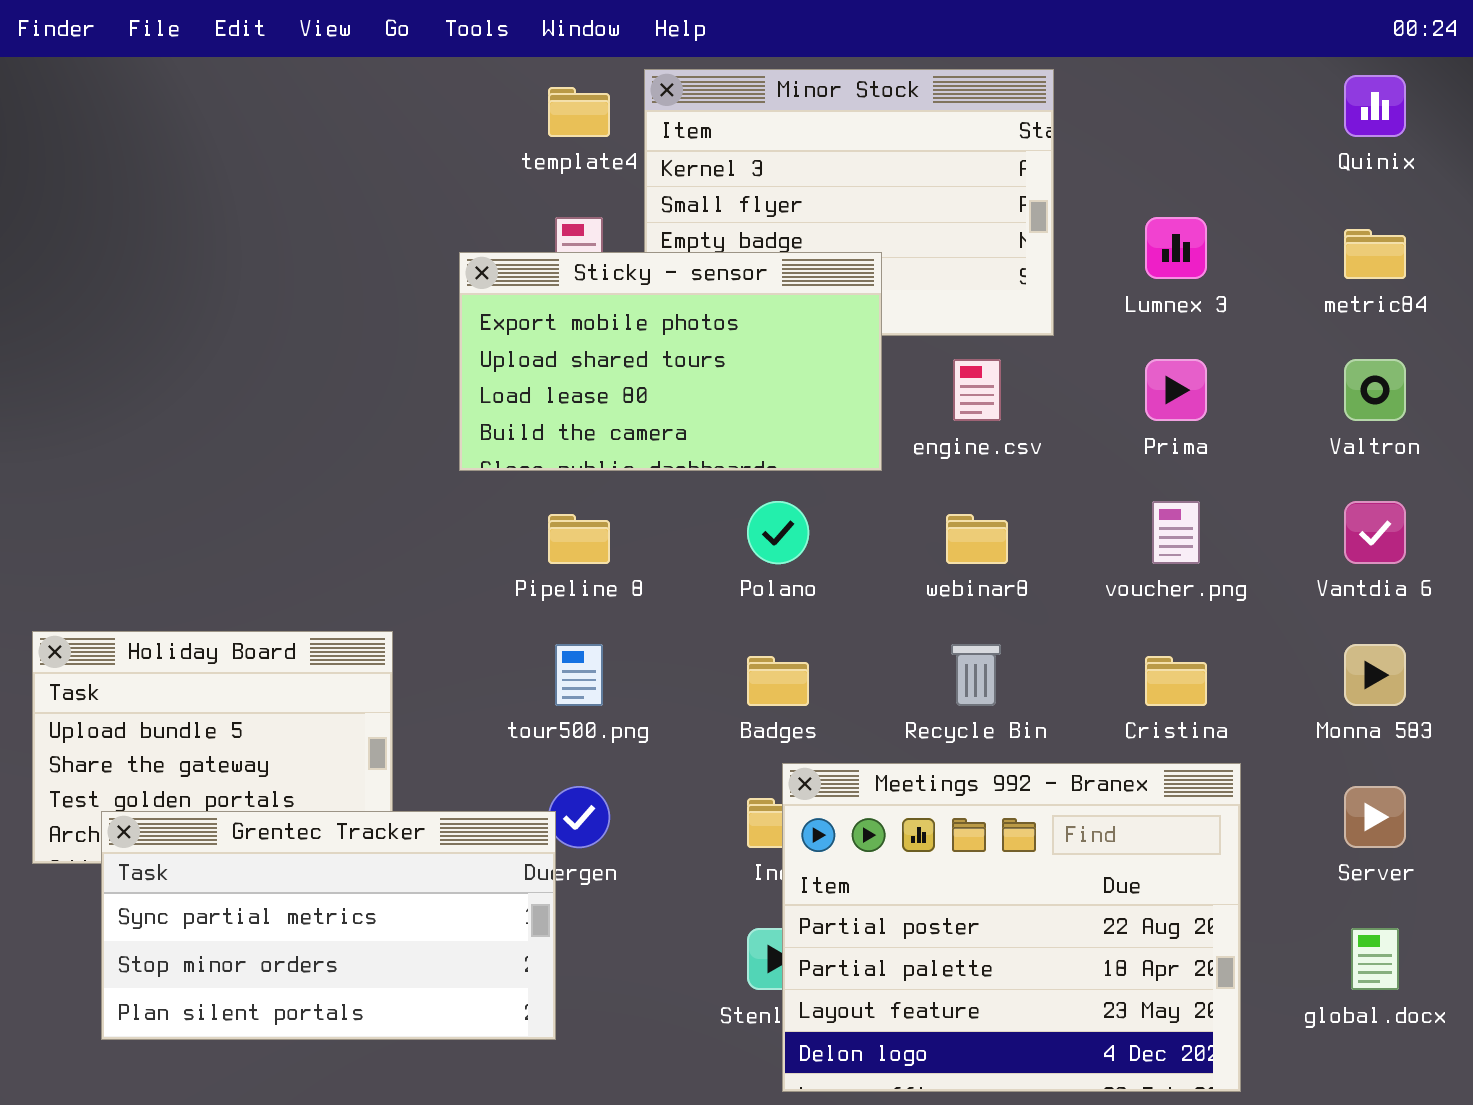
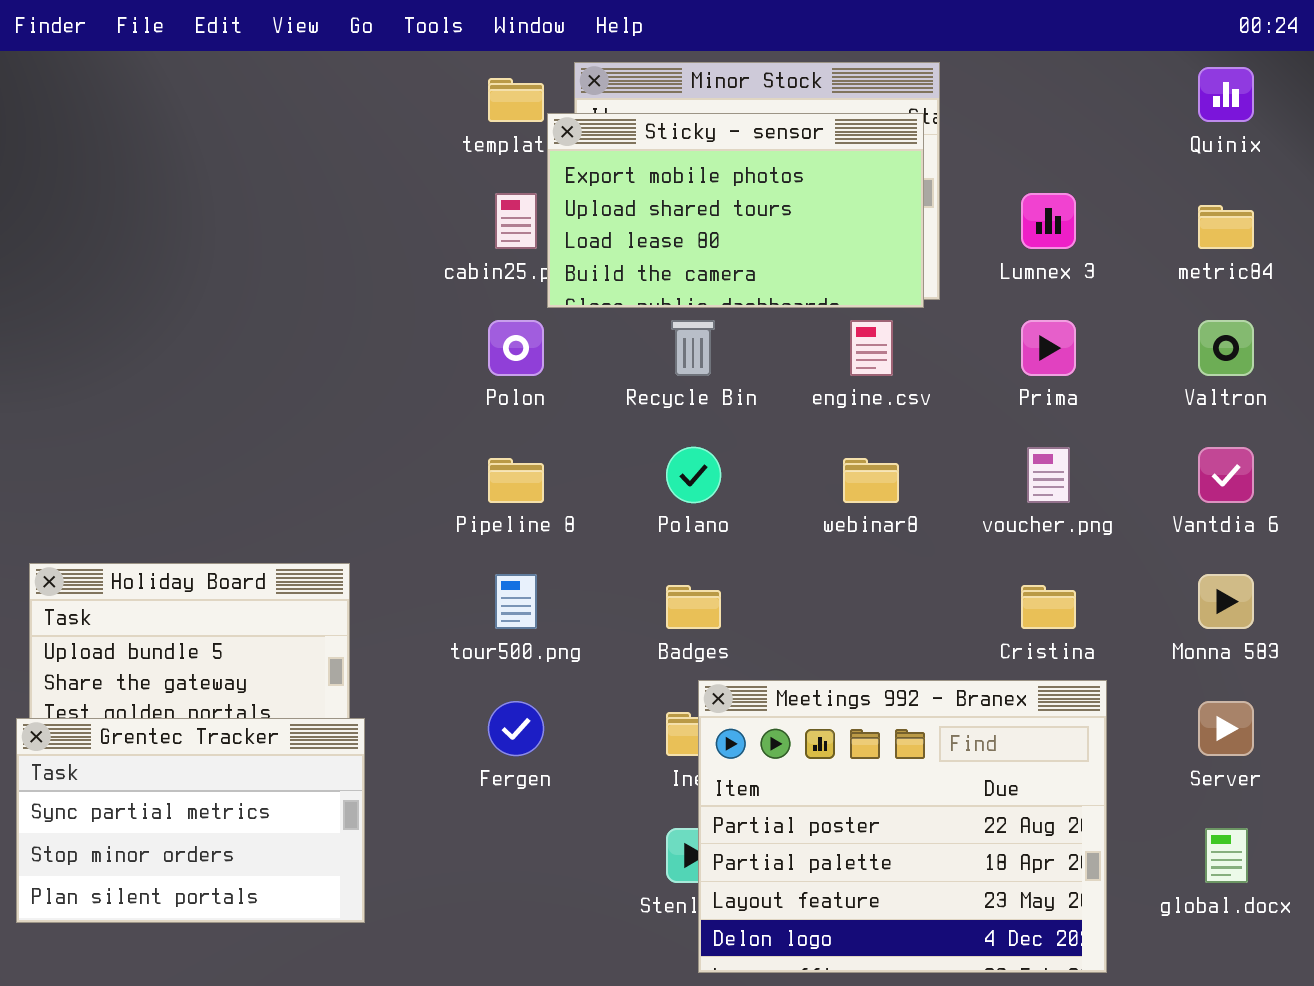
Sticky - sensor: [459,252,882,471] -> [547,113,924,308], moved
Recycle Bin: [951,644,1001,706] -> [671,320,715,376], moved
Grentec Tracker: [101,811,556,1040] -> [16,718,365,923], moved, resized

